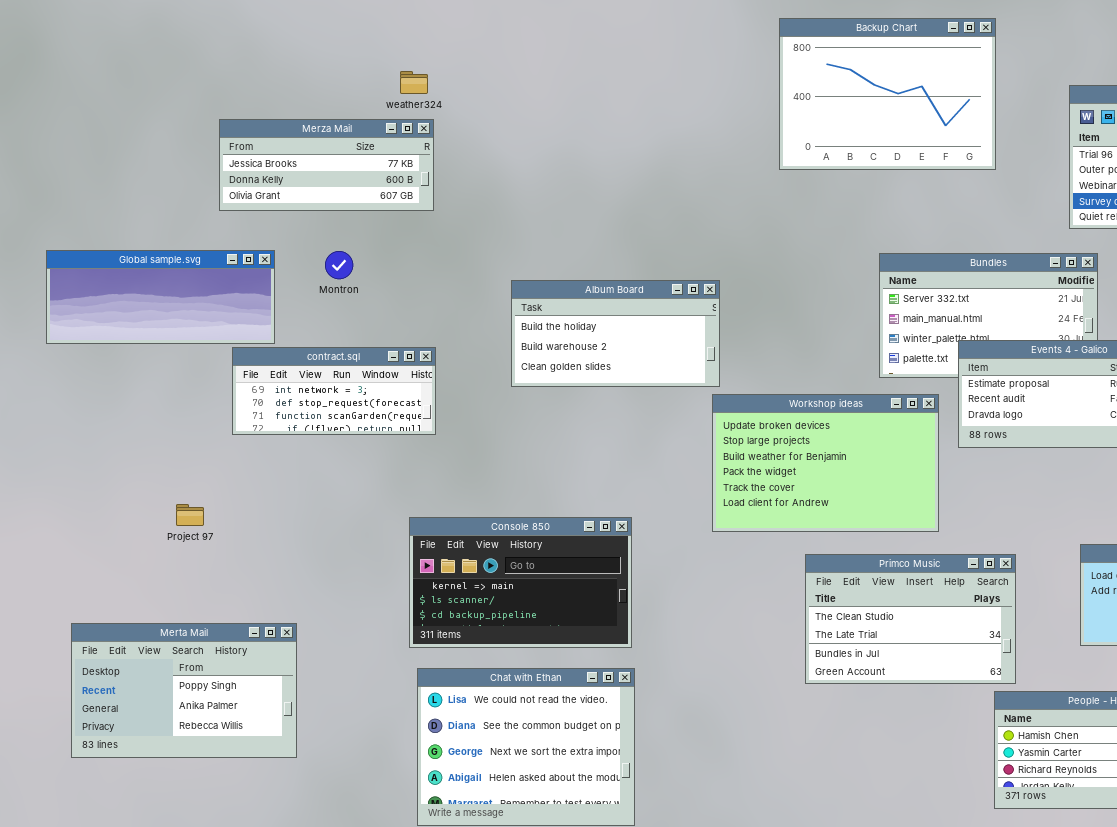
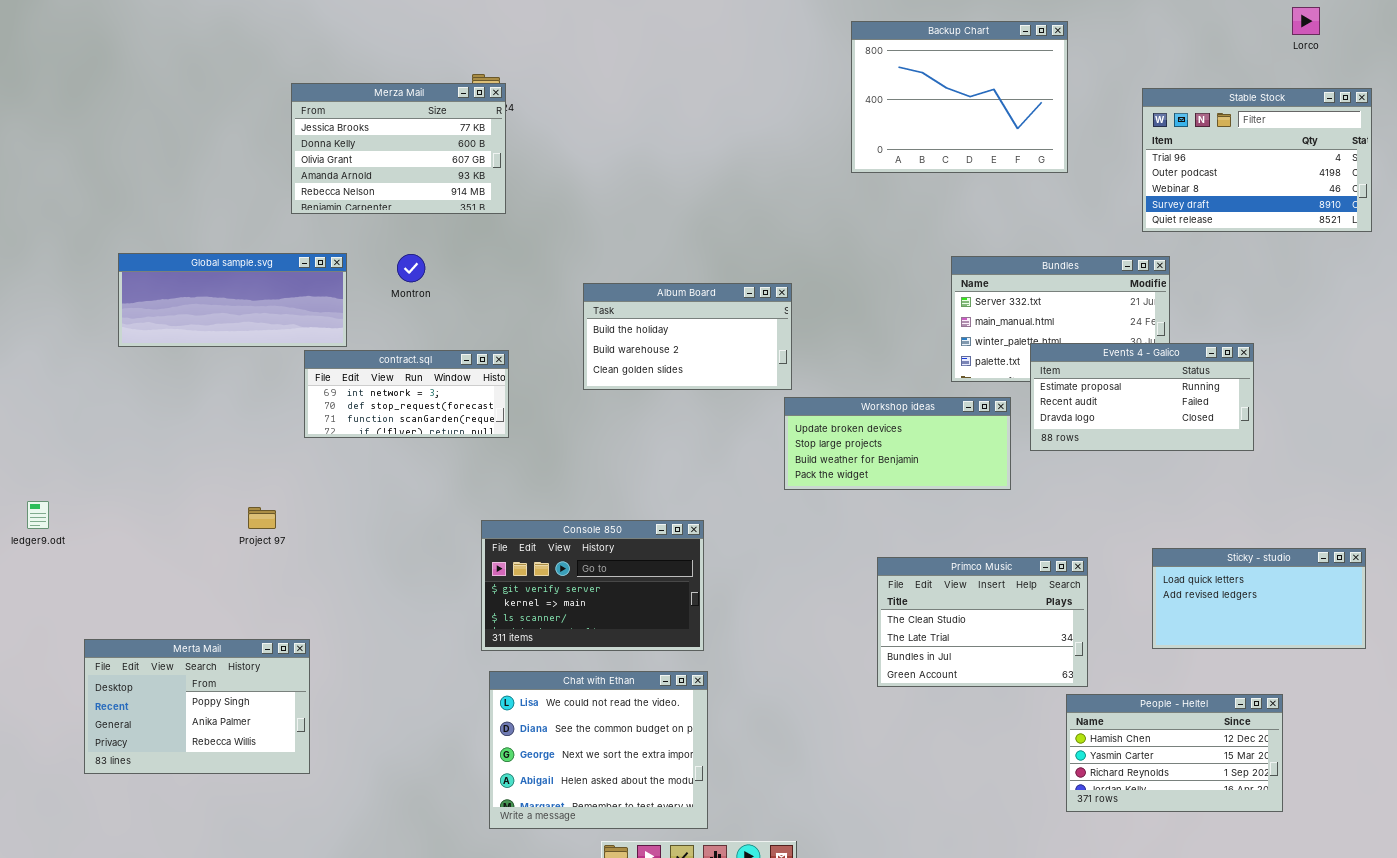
Merza Mail: [219,119,434,211] -> [291,83,506,214], resized
Workshop ideas: [712,394,939,532] -> [784,397,1011,490], resized
Console 850: [409,517,632,648] -> [481,520,704,651], scrolled up 1 row
Merta Mail: [71,623,297,758] -> [84,639,310,774], moved

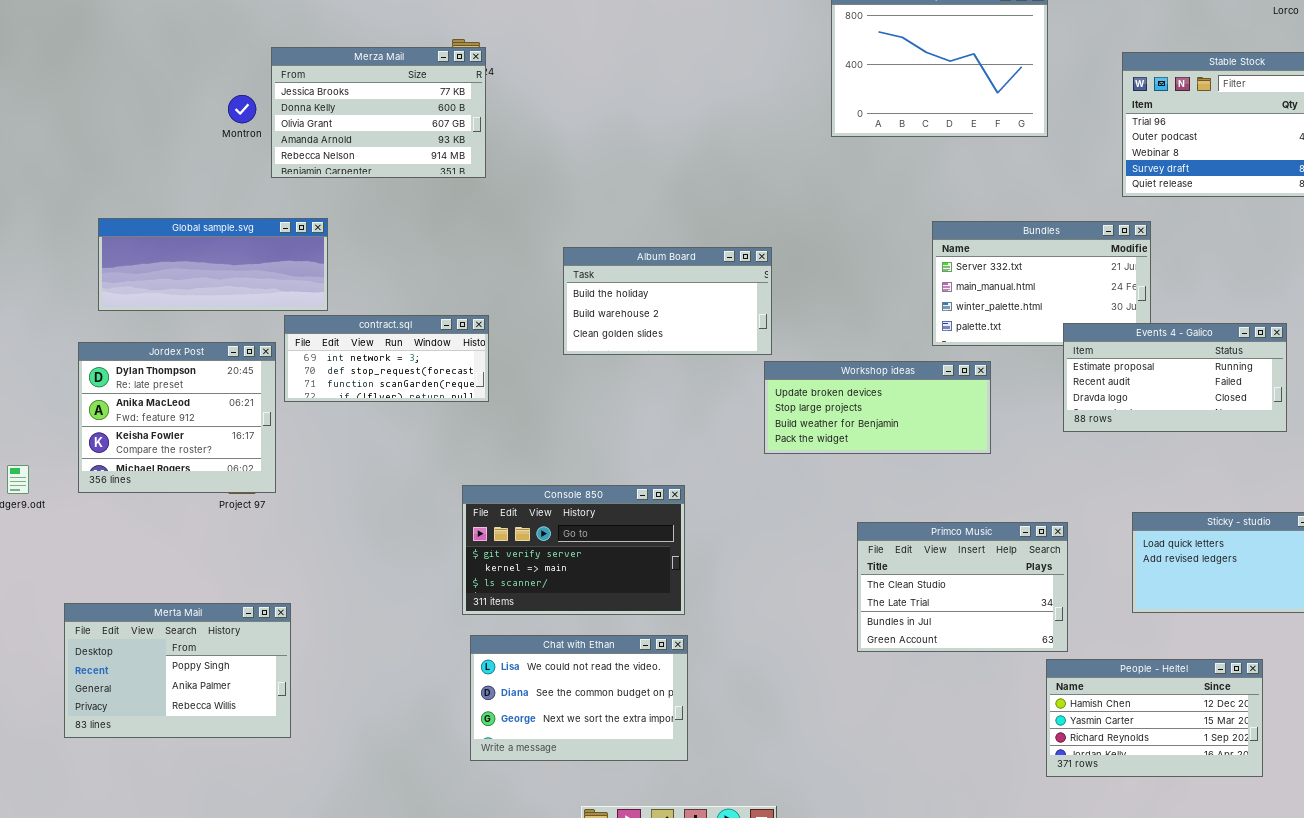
Montron: [397,254,425,282] -> [228,95,256,123], moved
Events 4 - Galico: [1030,343,1254,451] -> [1063,323,1287,432], moved
Jordex Post: none -> [78,342,276,493], opened
Chat with Ethan: [489,671,708,829] -> [470,635,688,761], resized

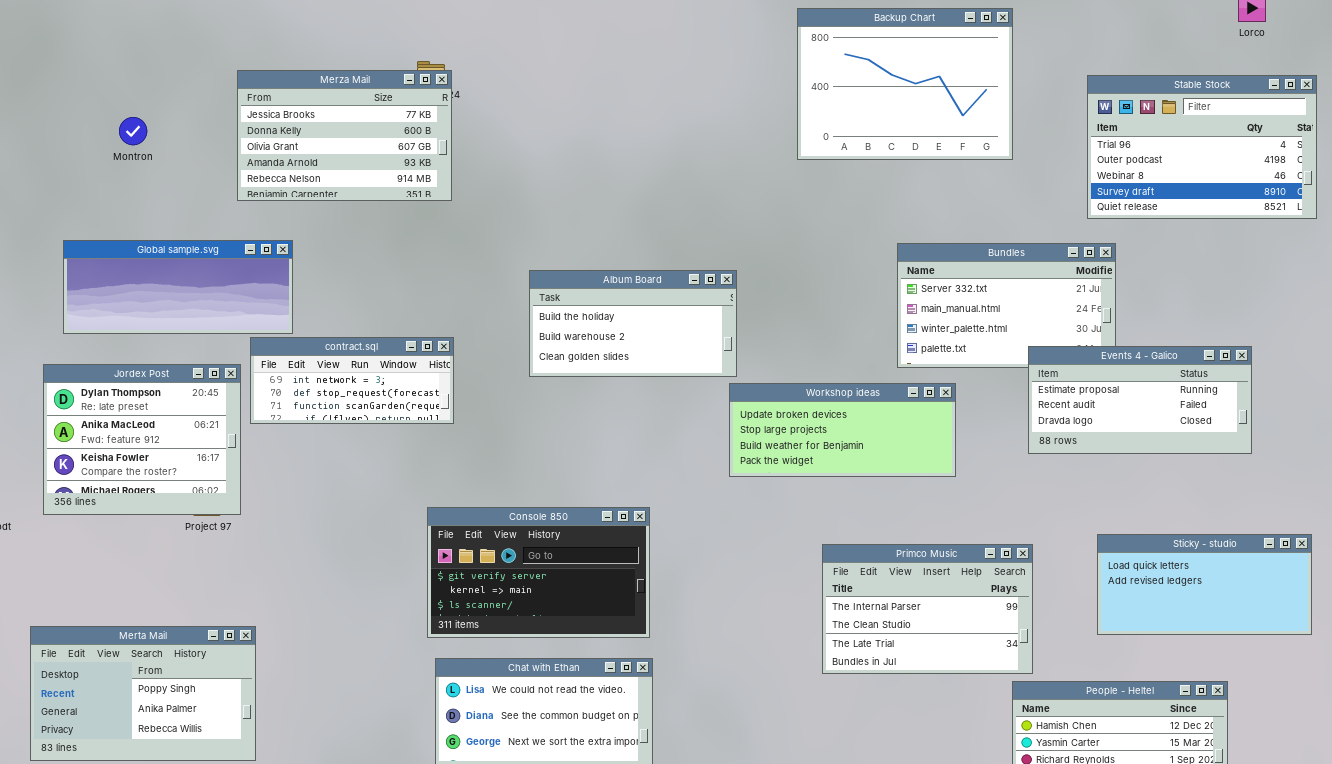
Montron: [228,95,256,123] -> [119,117,147,145], moved
Primco Music: [857,522,1068,652] -> [822,544,1033,674], scrolled up 1 row

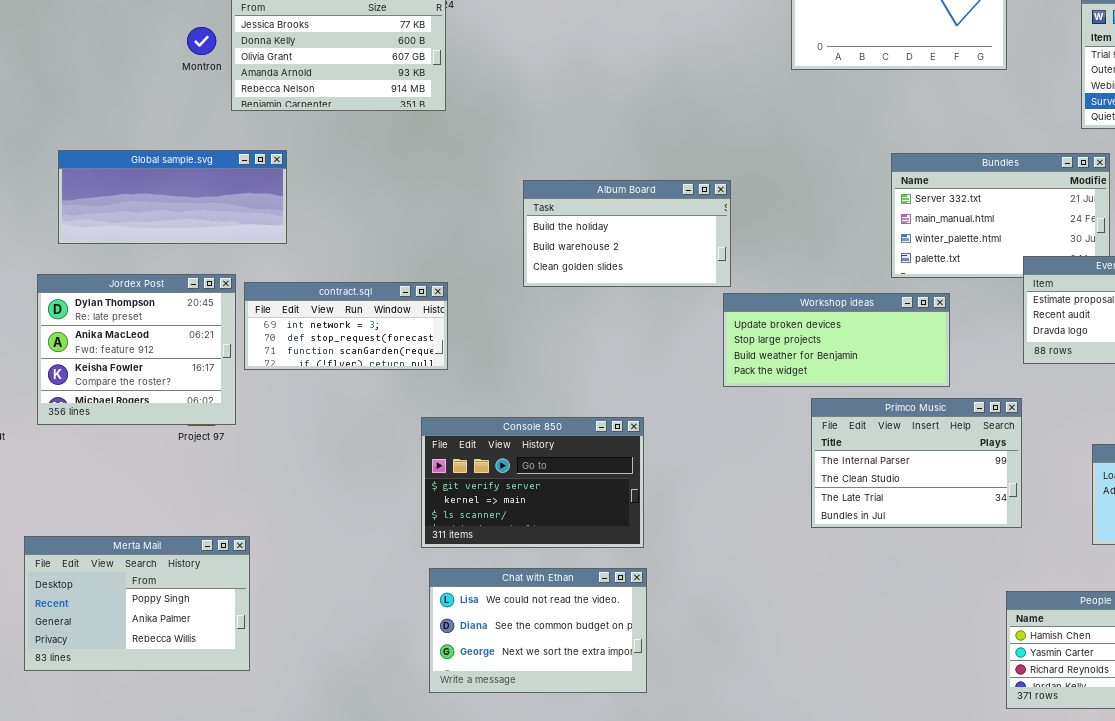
Montron: [119,117,147,145] -> [187,27,216,55], moved
contract.sql: [250,337,454,424] -> [244,282,448,370], moved
Primco Music: [822,544,1033,674] -> [811,398,1022,528], moved

